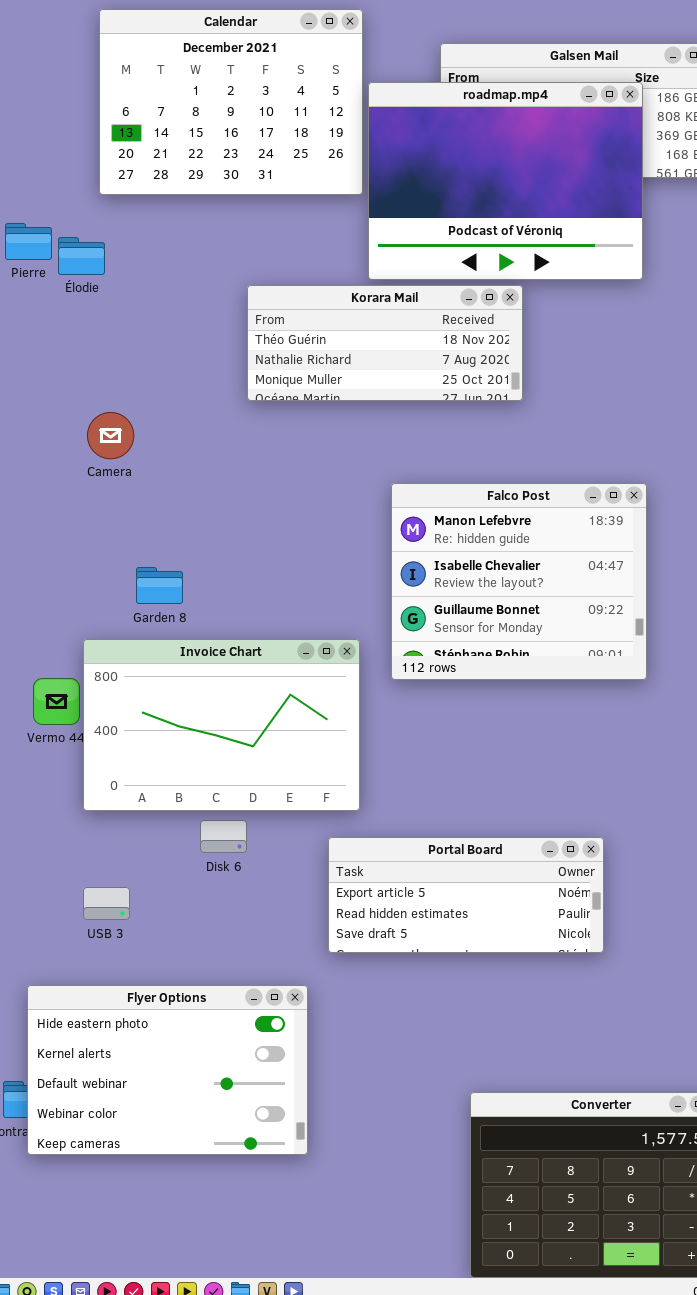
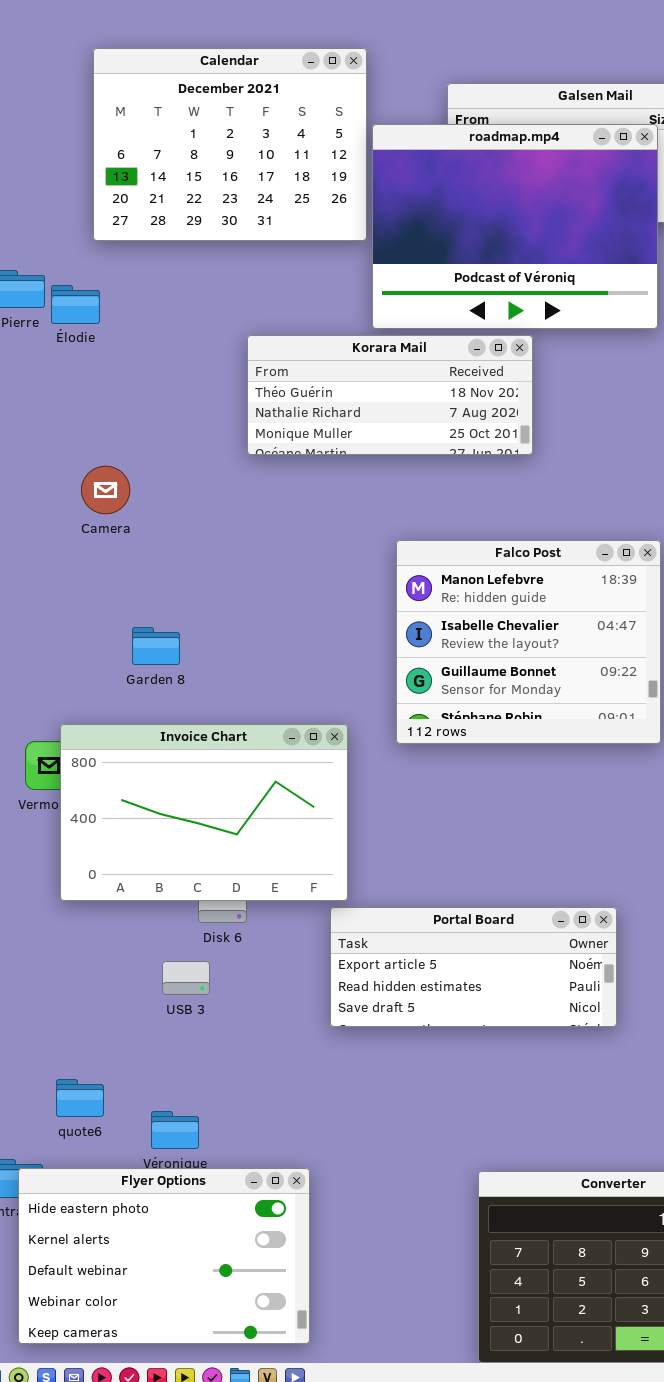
Invoice Chart: [83,639,360,811] -> [60,724,348,901], moved
USB 3: [83,887,130,920] -> [162,961,210,995], moved
Flyer Options: [27,985,308,1155] -> [18,1168,310,1344], moved

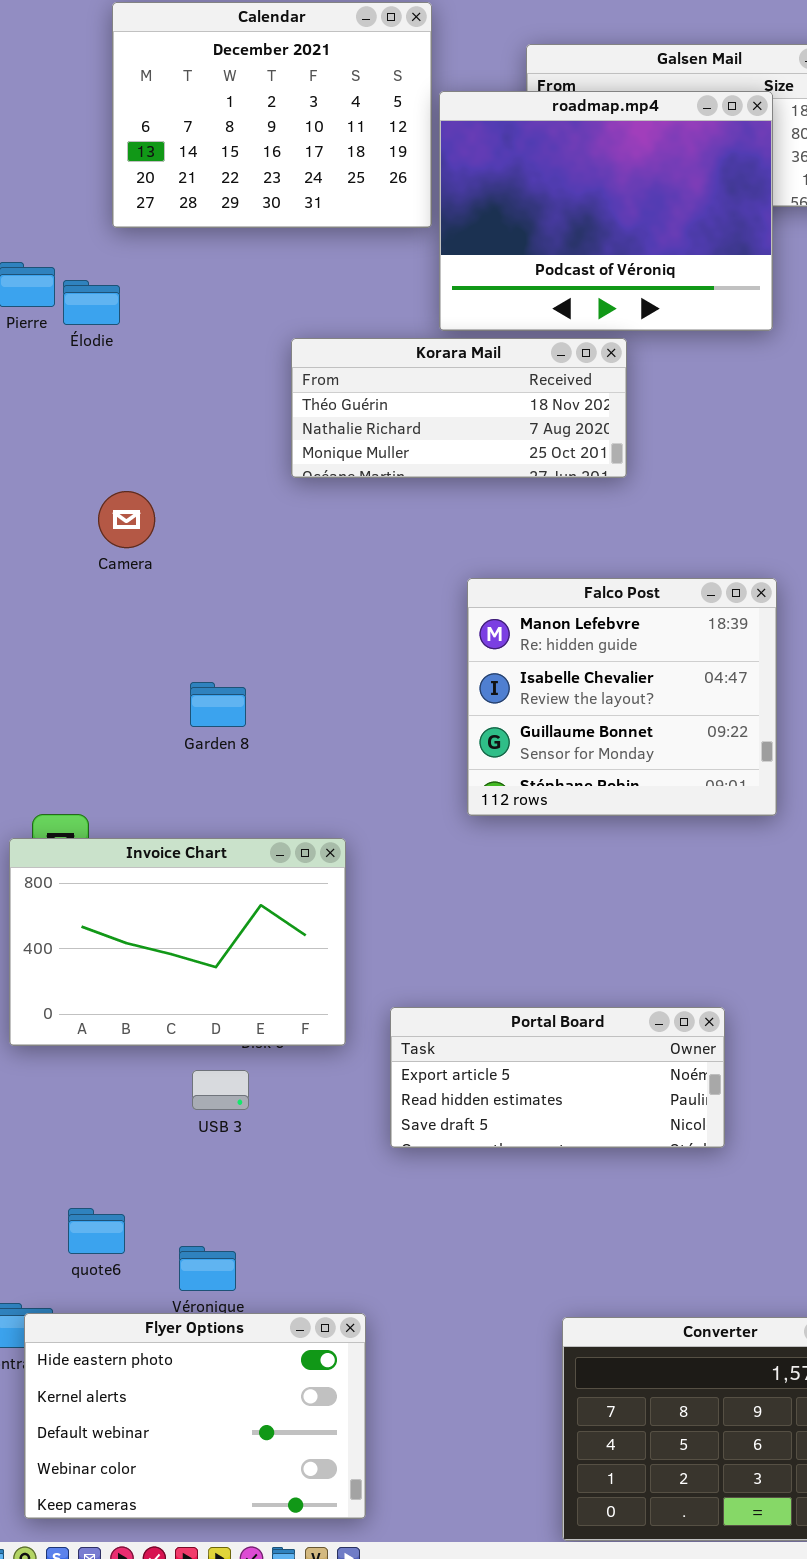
Garden 8: [132,627,180,665] -> [190,682,246,727], moved
Invoice Chart: [60,724,348,901] -> [9,838,346,1046], moved

